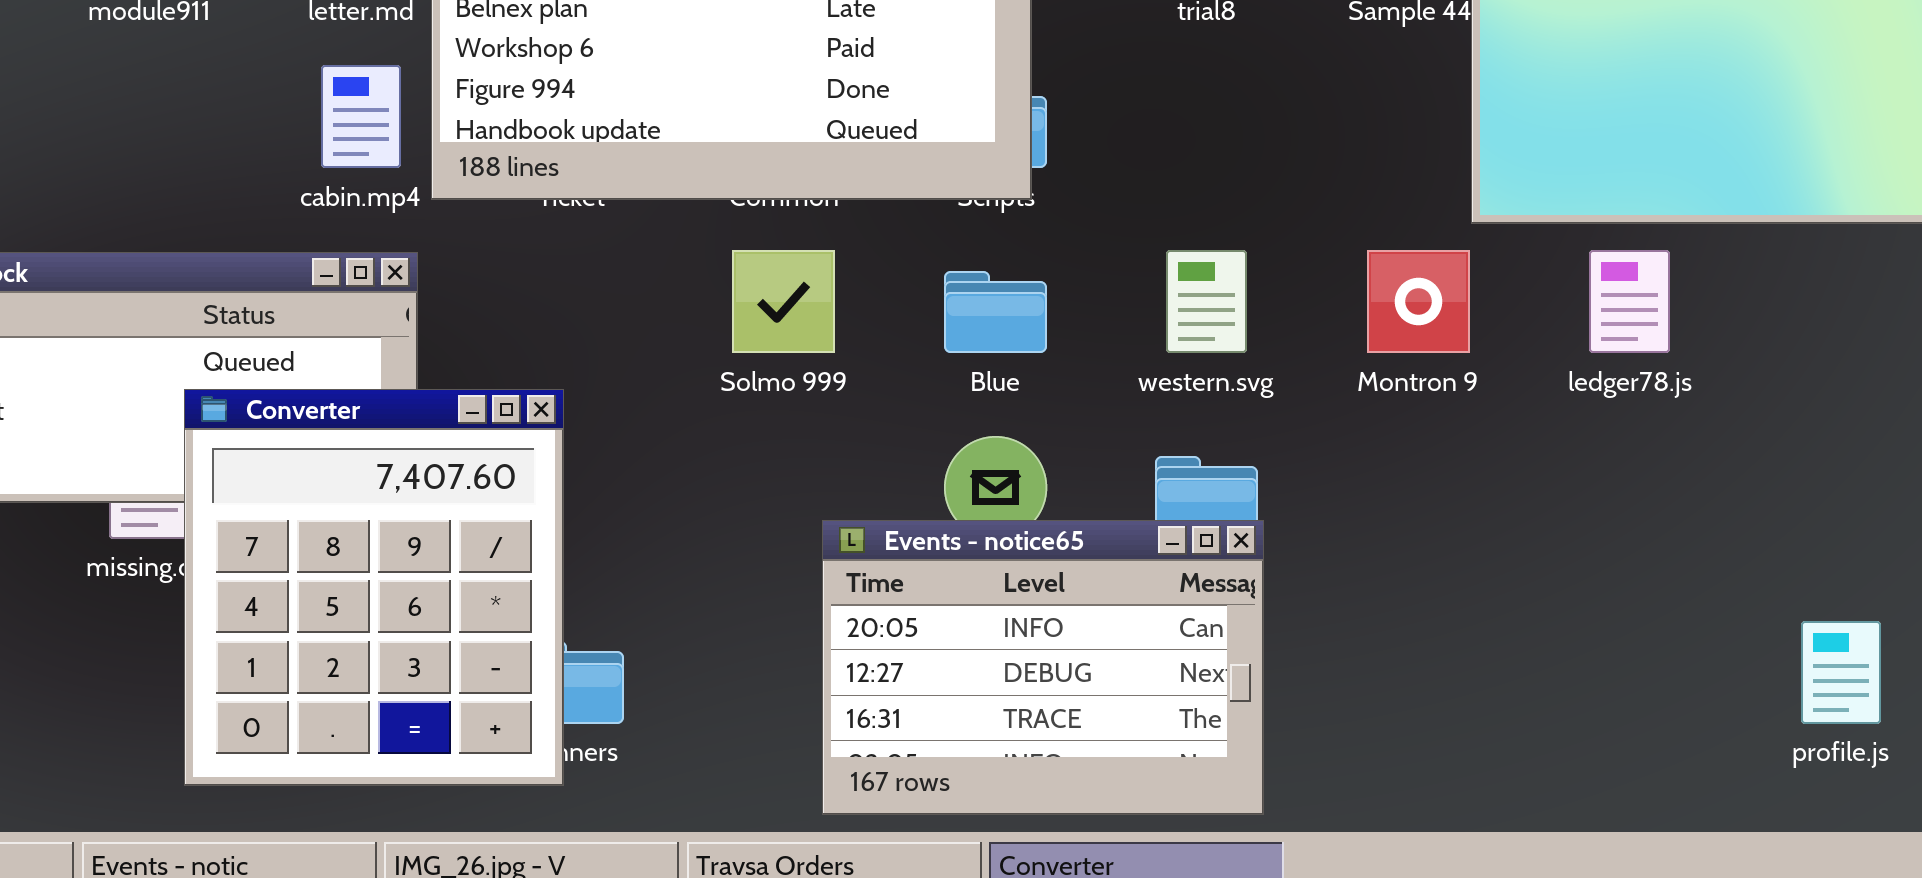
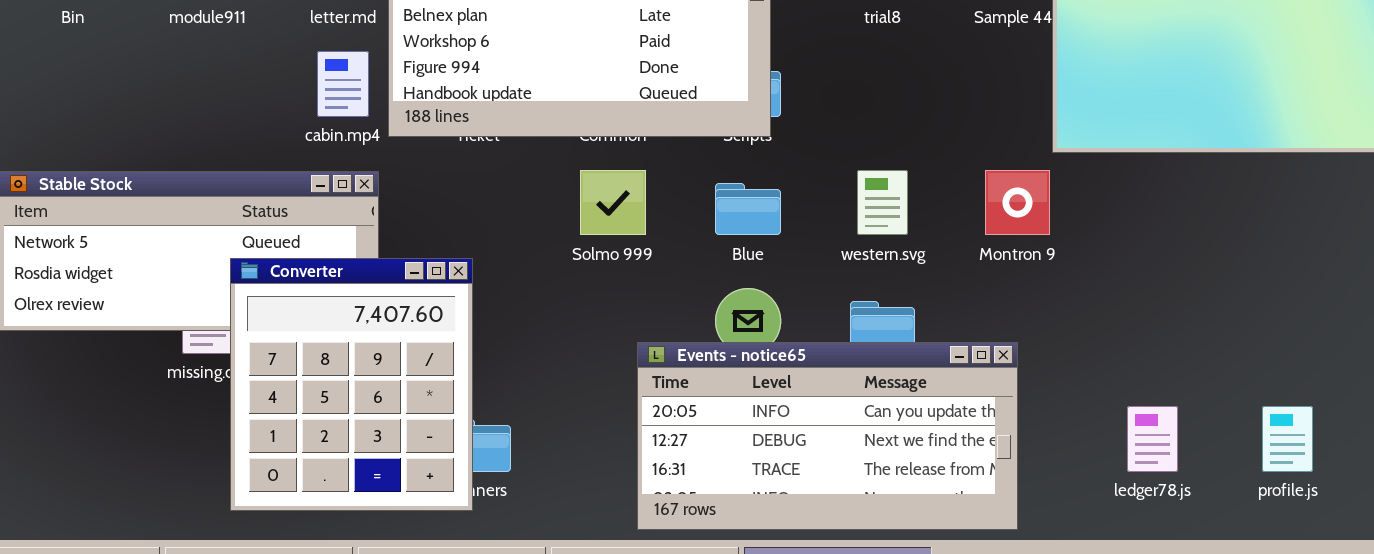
ledger78.js: [1589,250,1670,353] -> [1127,406,1178,472], moved
Events - notice65: [822,520,1264,815] -> [637,342,1018,530], resized

